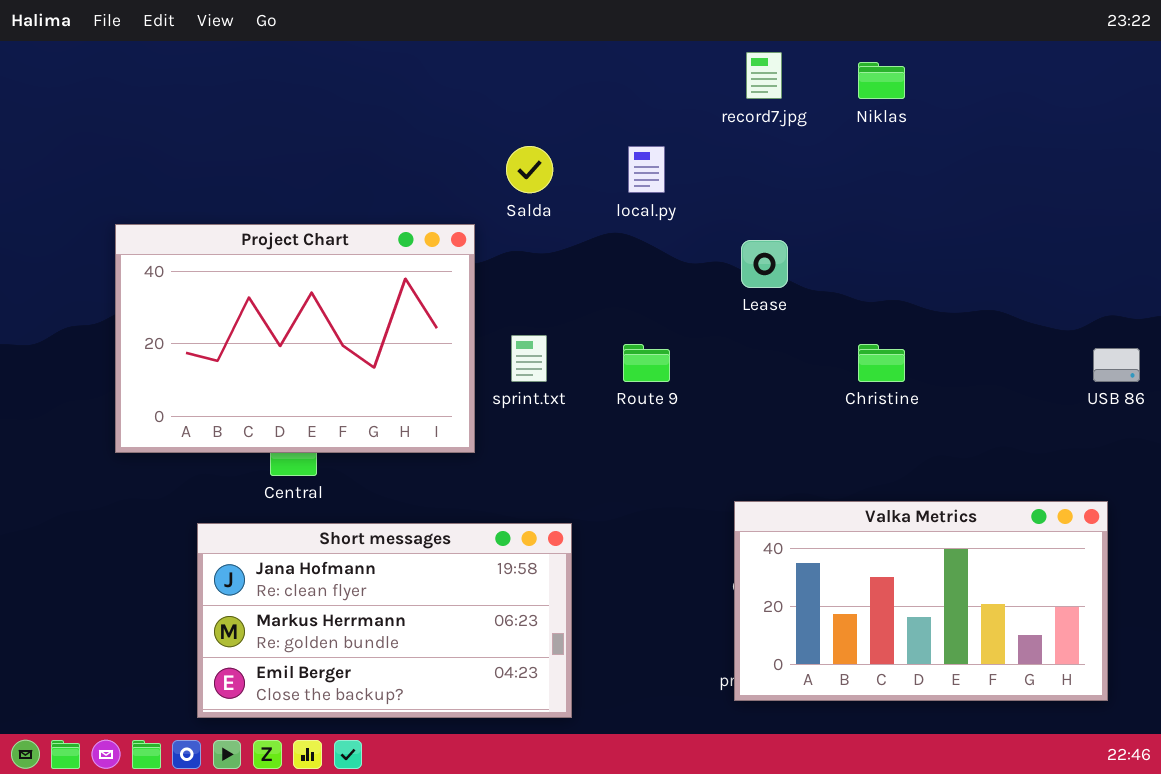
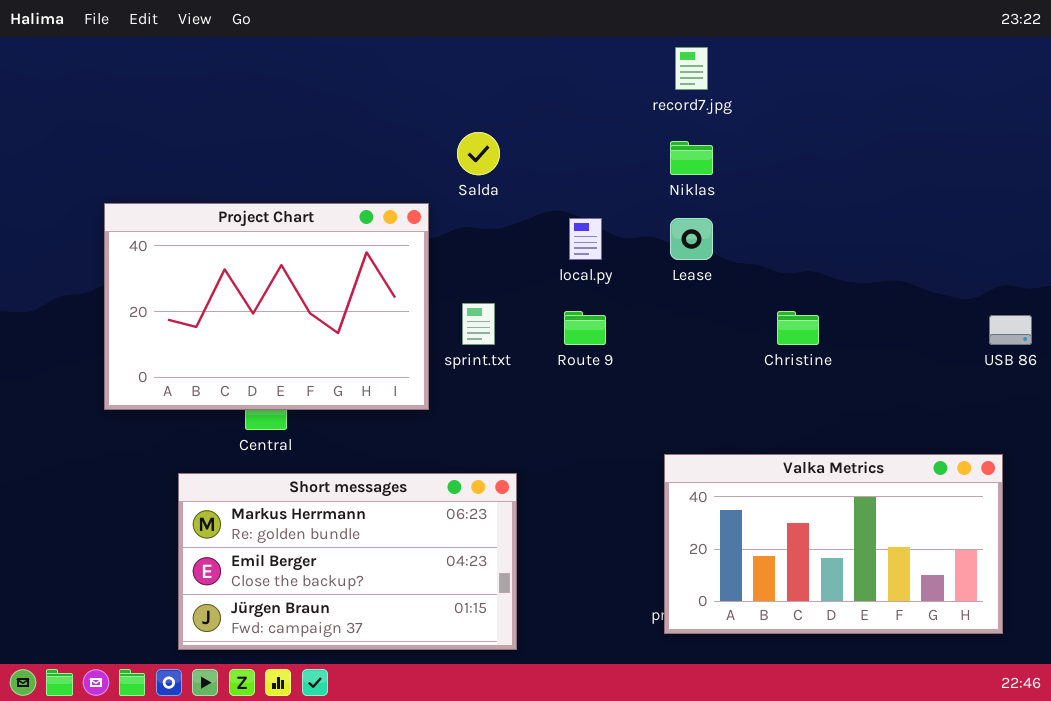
Niklas: [858,62,905,99] -> [670,141,713,175], moved
local.py: [628,146,665,193] -> [569,218,602,260], moved
Short messages: [197,523,572,718] -> [178,473,517,650], scrolled down 1 row

